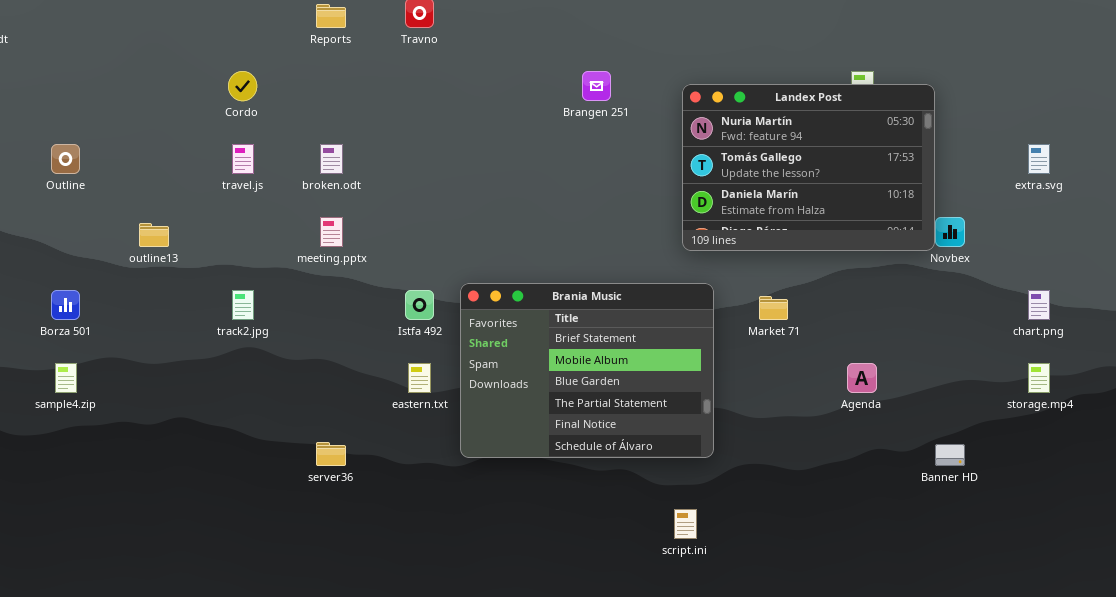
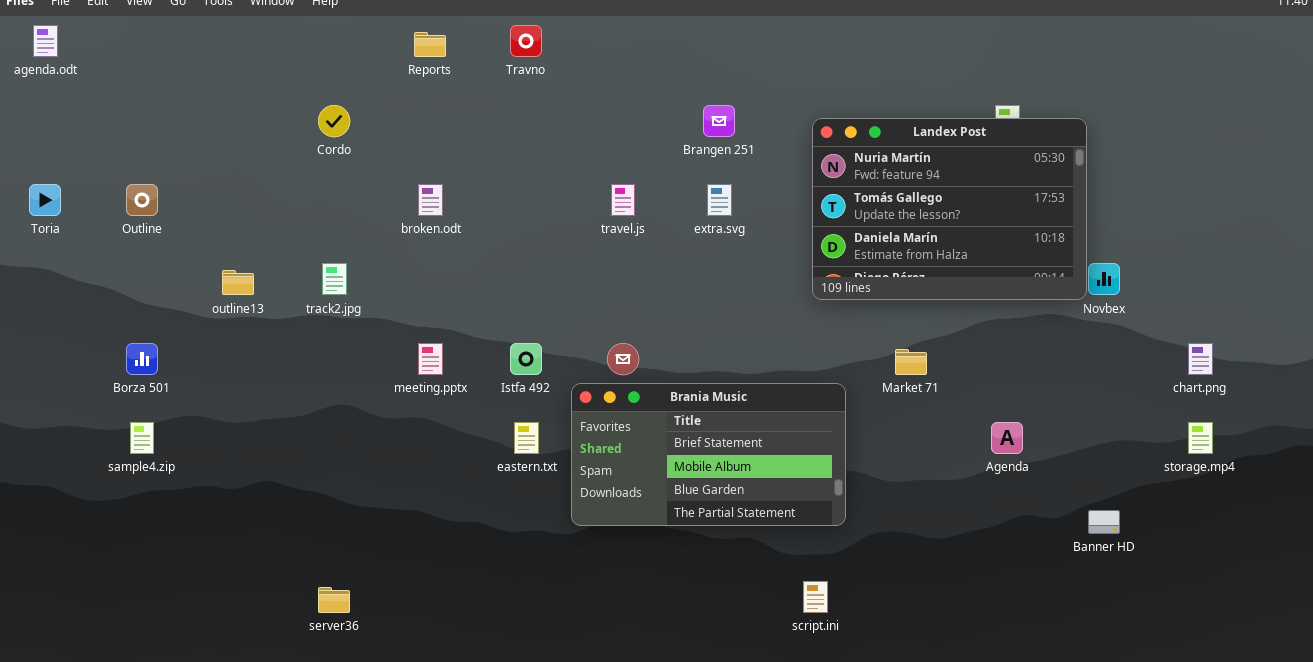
travel.js: [232,144,254,174] -> [611,184,635,216], moved
extra.svg: [1028,144,1050,174] -> [707,184,732,216], moved
meeting.pptx: [320,217,343,247] -> [418,343,443,375], moved
Brania Music: [460,283,714,458] -> [571,383,846,526], resized
track2.jpg: [232,290,254,320] -> [322,263,347,295], moved
server36: [316,442,346,466] -> [318,587,350,613], moved

